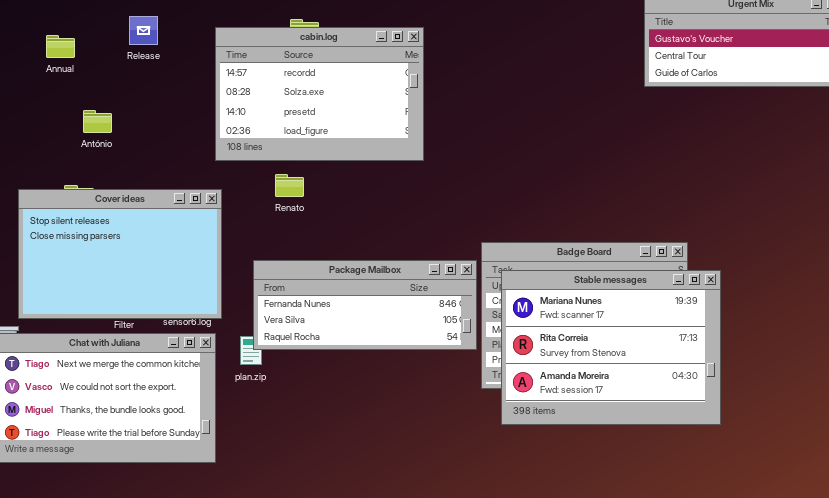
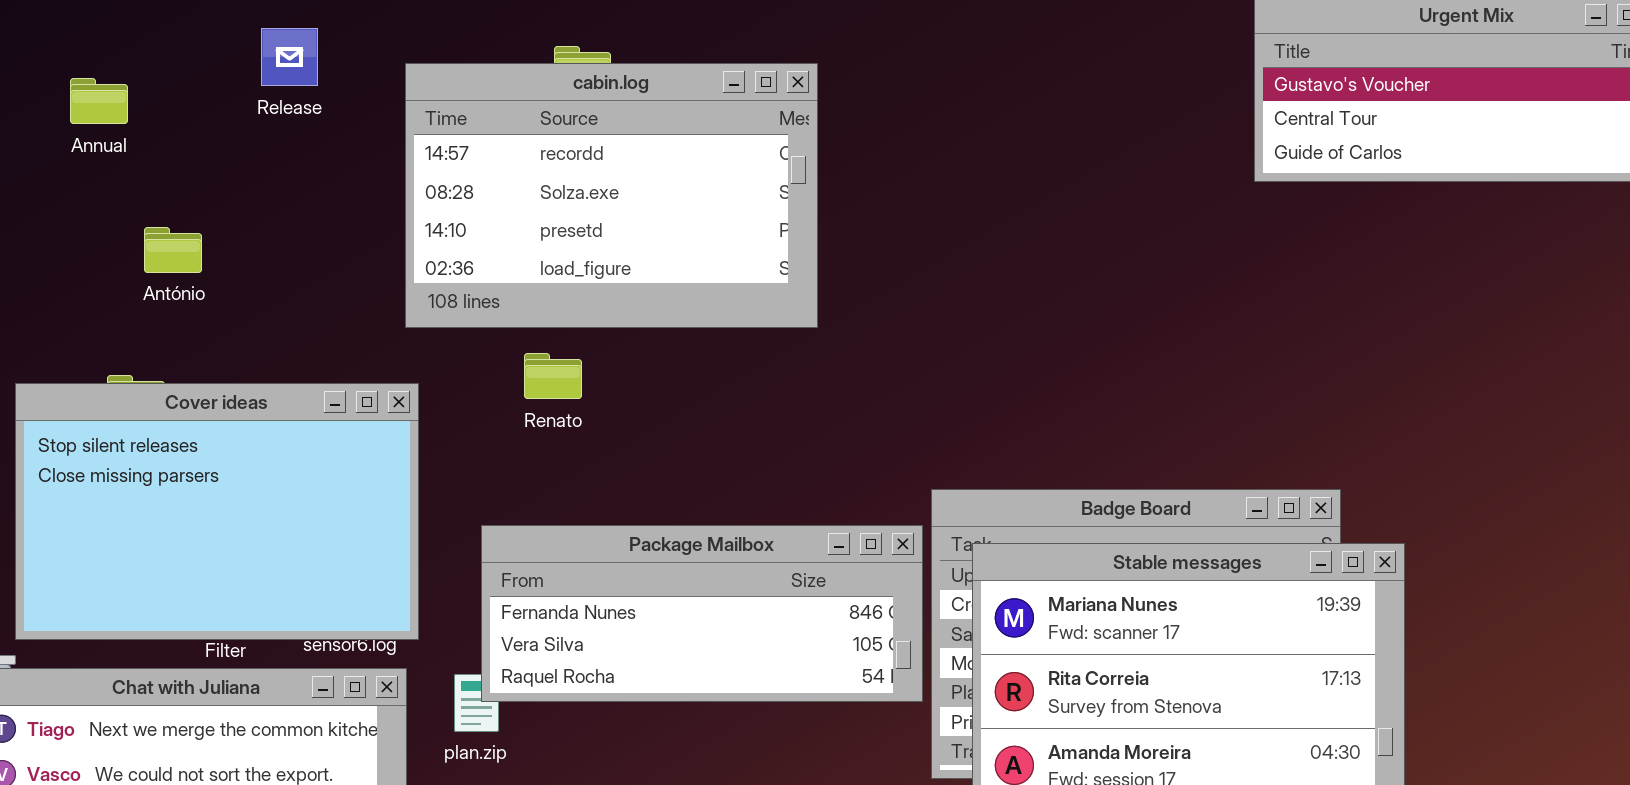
Release: [129,16,158,45] -> [261,28,318,86], moved

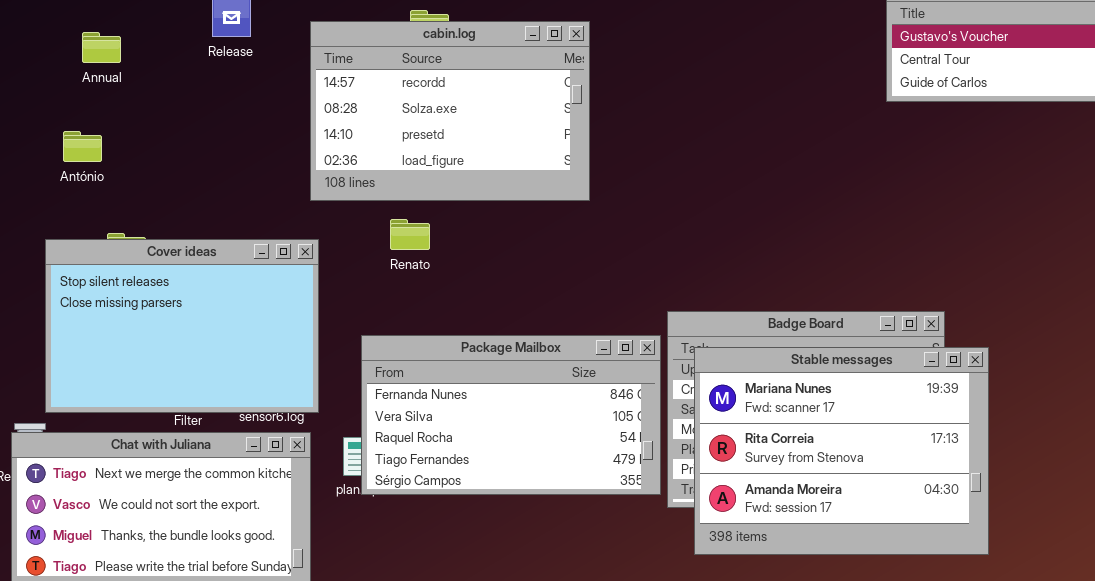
António: [144,227,202,273] -> [63,131,102,162], moved
Package Mailbox: [481,525,923,702] -> [361,335,661,495], resized

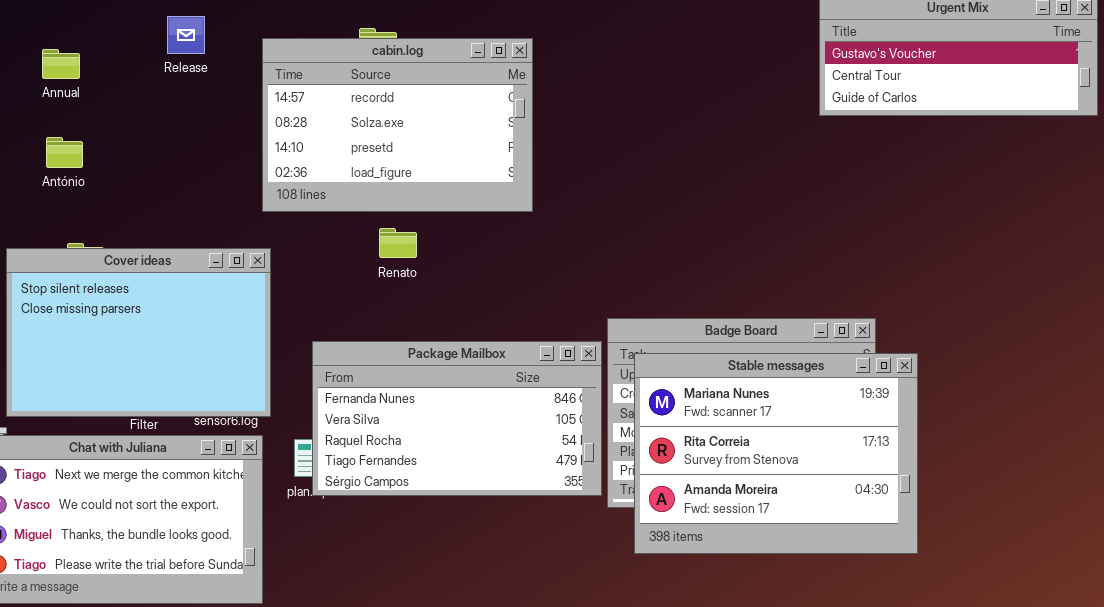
António: [63,131,102,162] -> [46,137,83,168], moved
Renato: [390,219,430,250] -> [379,228,417,258], moved

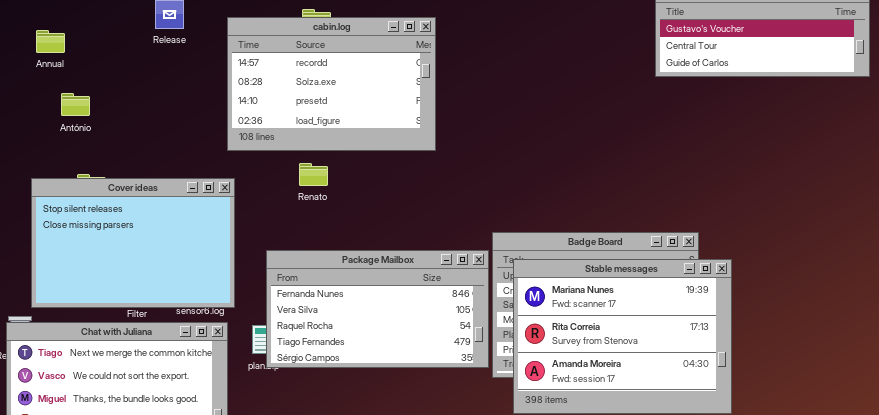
Annual: [42,49,80,79] -> [36,30,65,53], moved
Renato: [379,228,417,258] -> [299,163,328,186], moved

